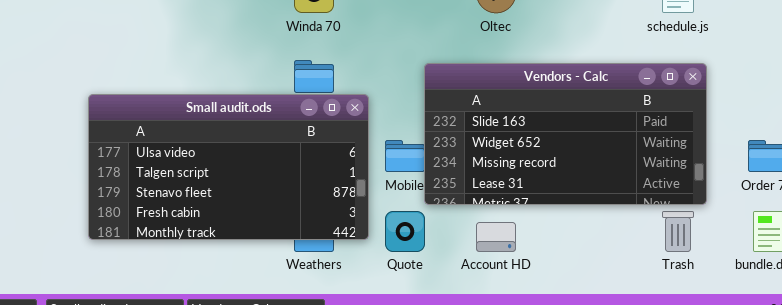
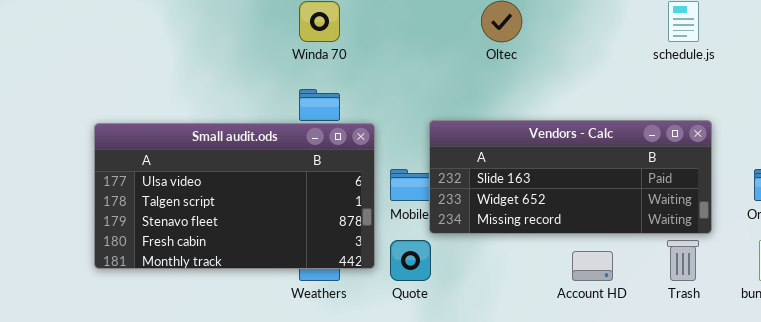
Vendors - Calc: [424,63,707,205] -> [429,120,712,234], resized
Account HD: [476,222,516,252] -> [572,251,613,281], moved

